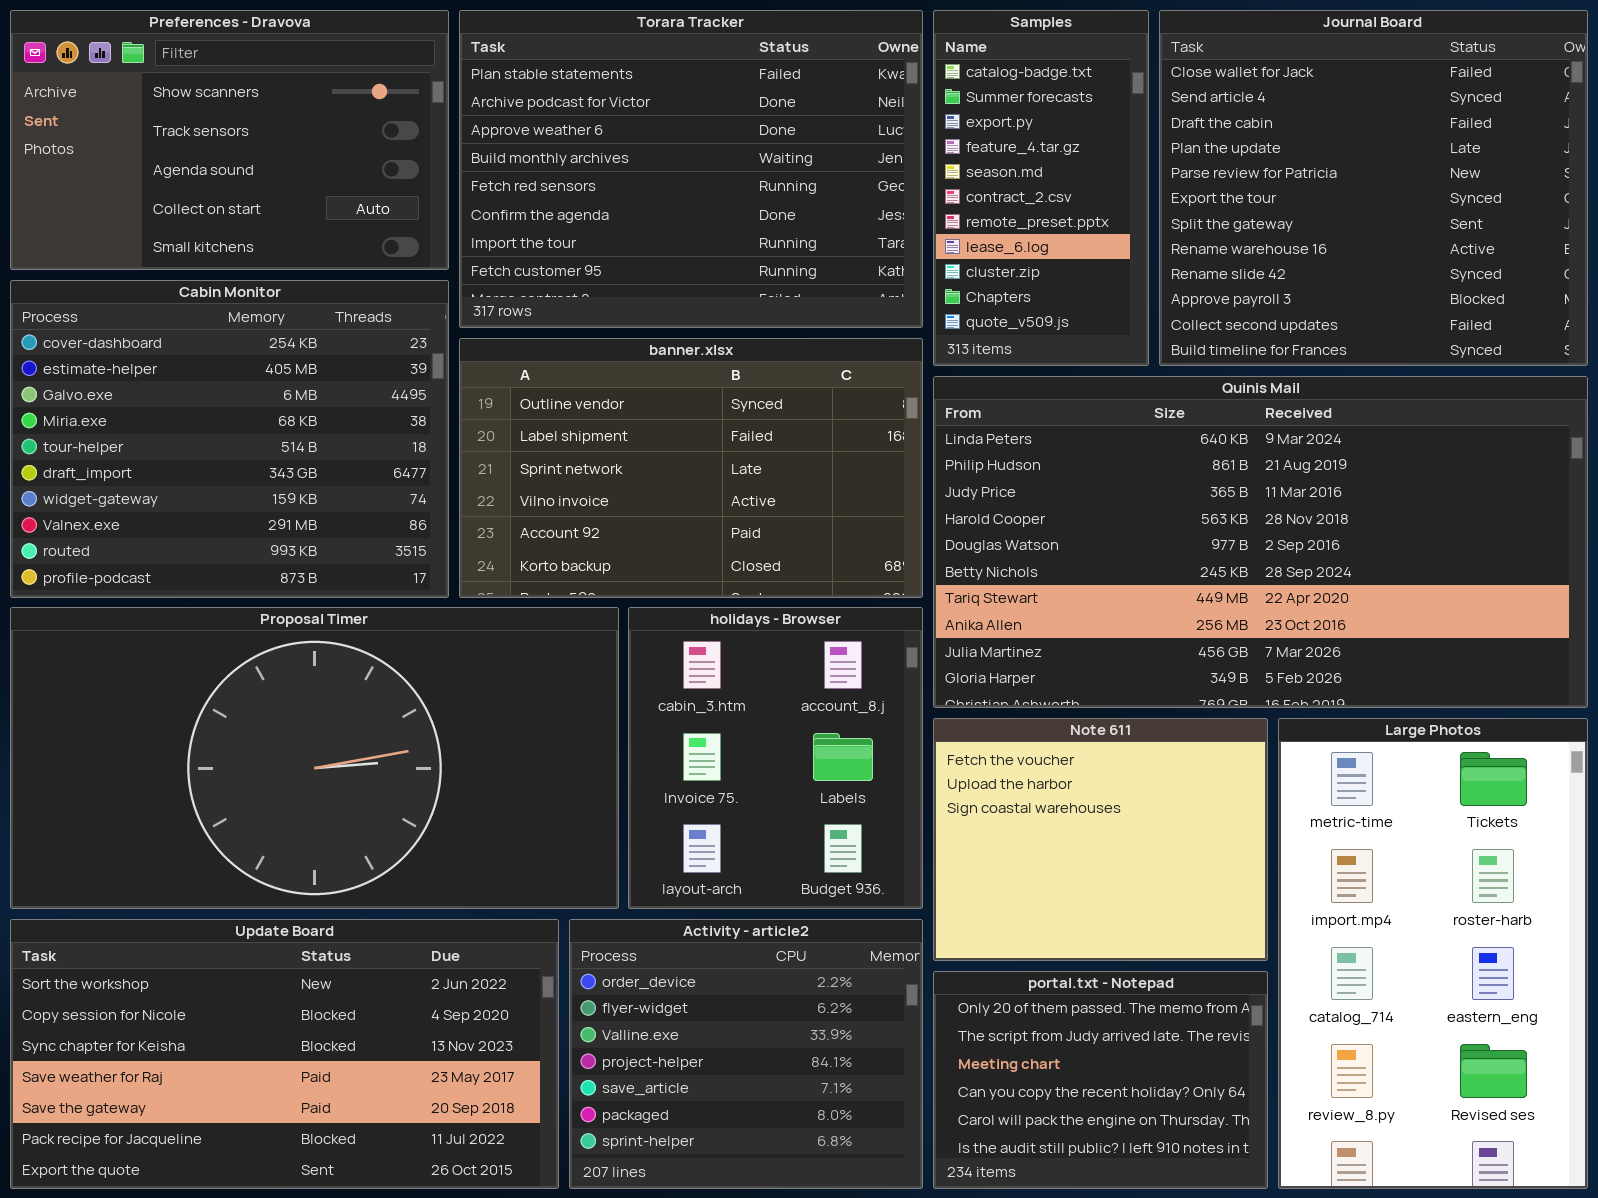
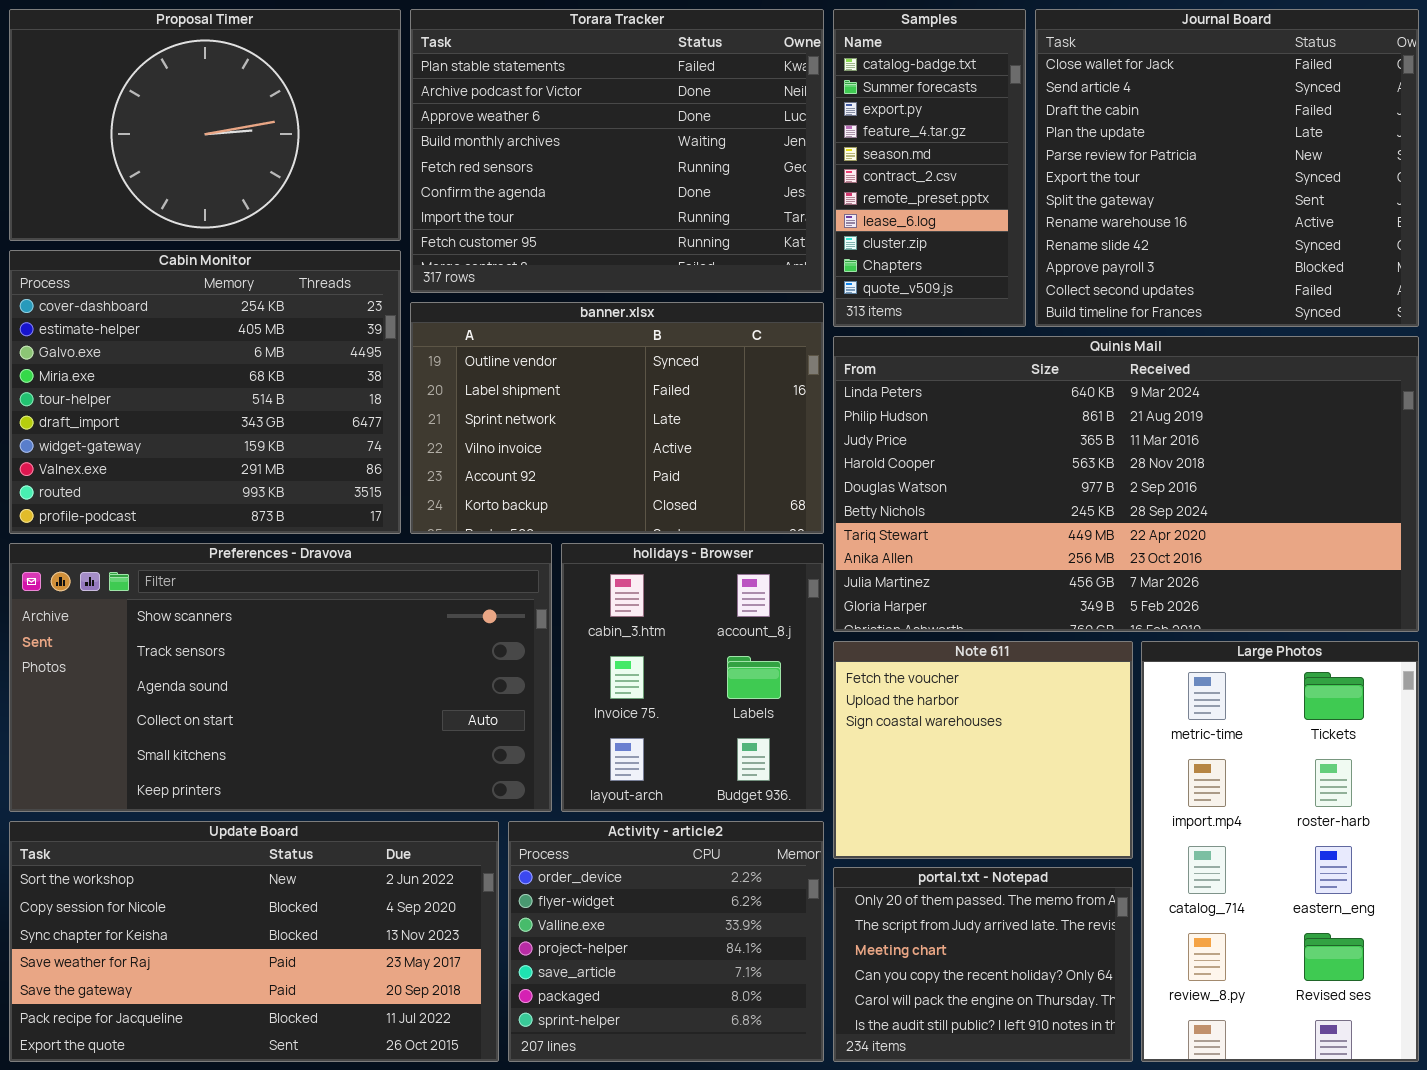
Preferences - Dravova: [10,10,449,270] -> [9,543,552,812], moved, resized
Proposal Timer: [10,607,619,909] -> [9,9,401,241], moved, resized

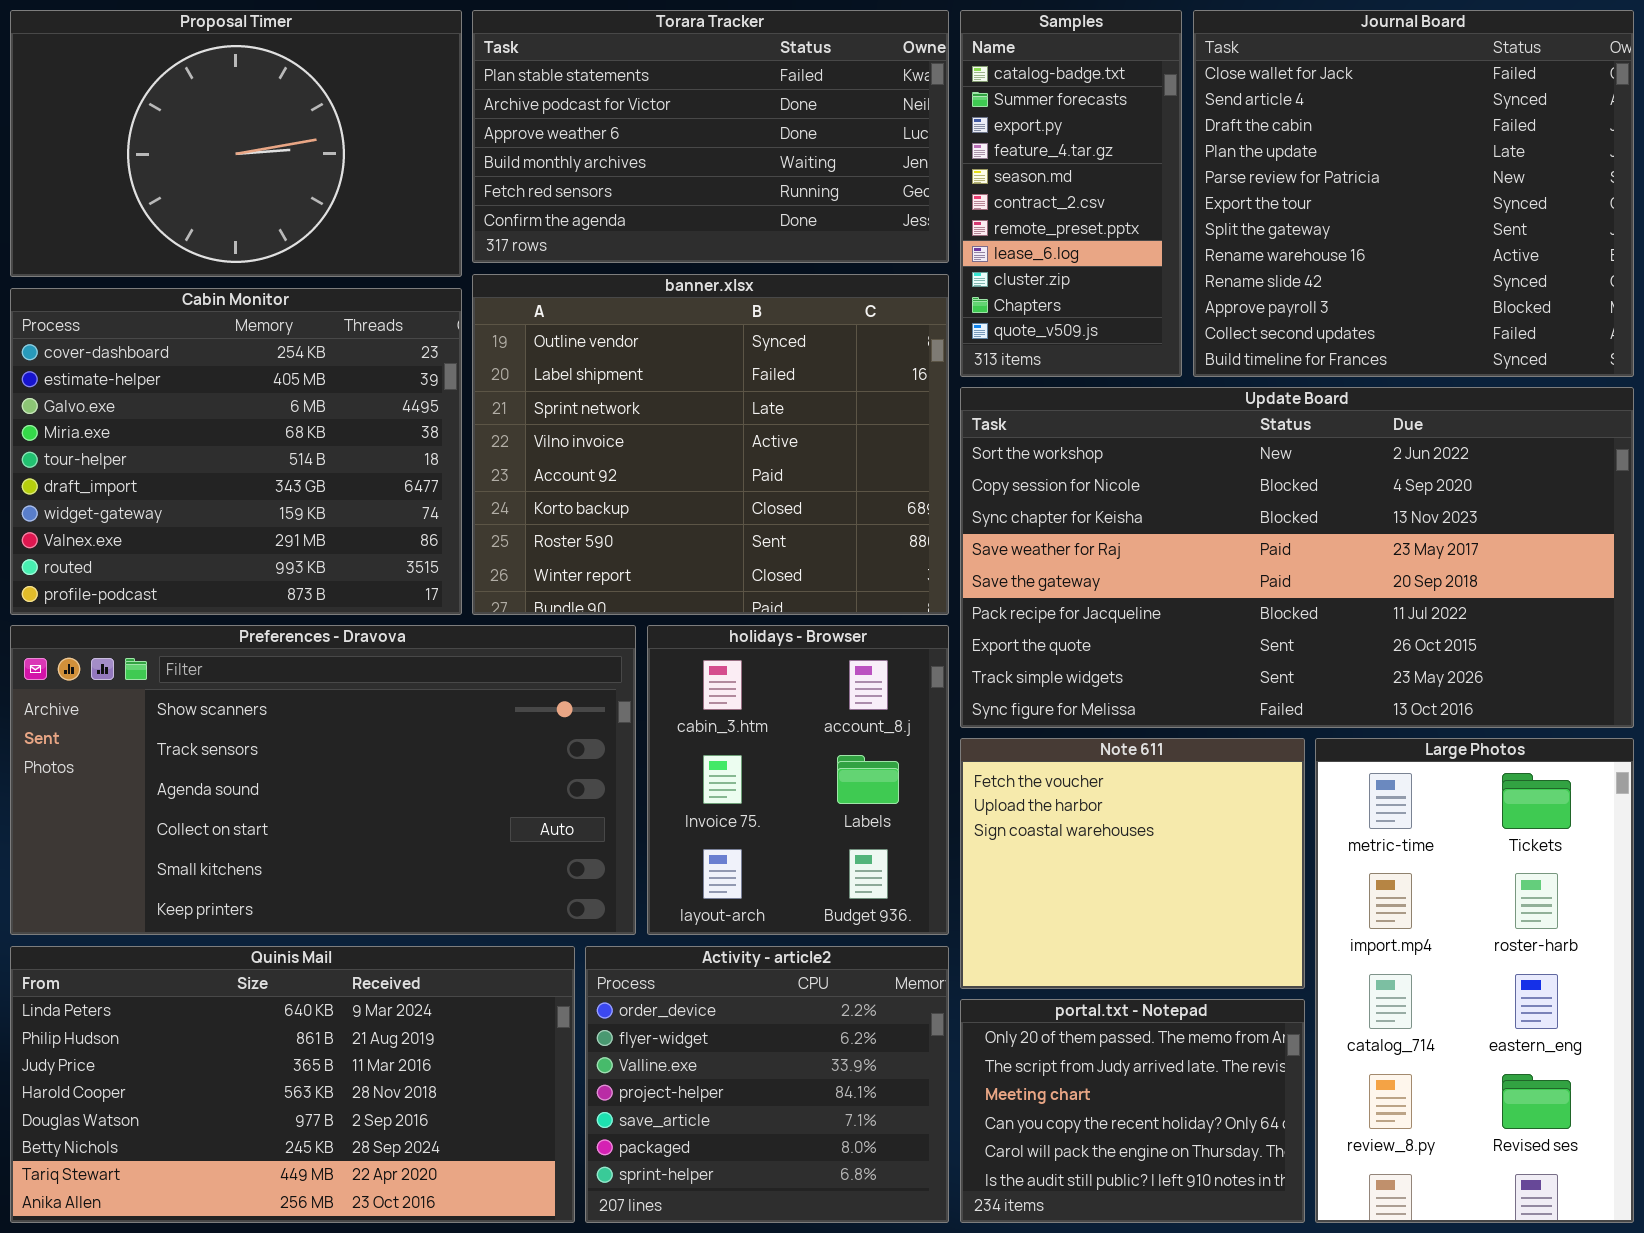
Torara Tracker: [410,9,824,293] -> [472,10,949,263], resized
banner.xlsx: [410,302,824,534] -> [472,274,949,615], resized
Quinis Mail: [833,336,1419,632] -> [10,946,575,1223], moved, resized
Update Board: [9,821,499,1062] -> [960,387,1634,728], moved, resized

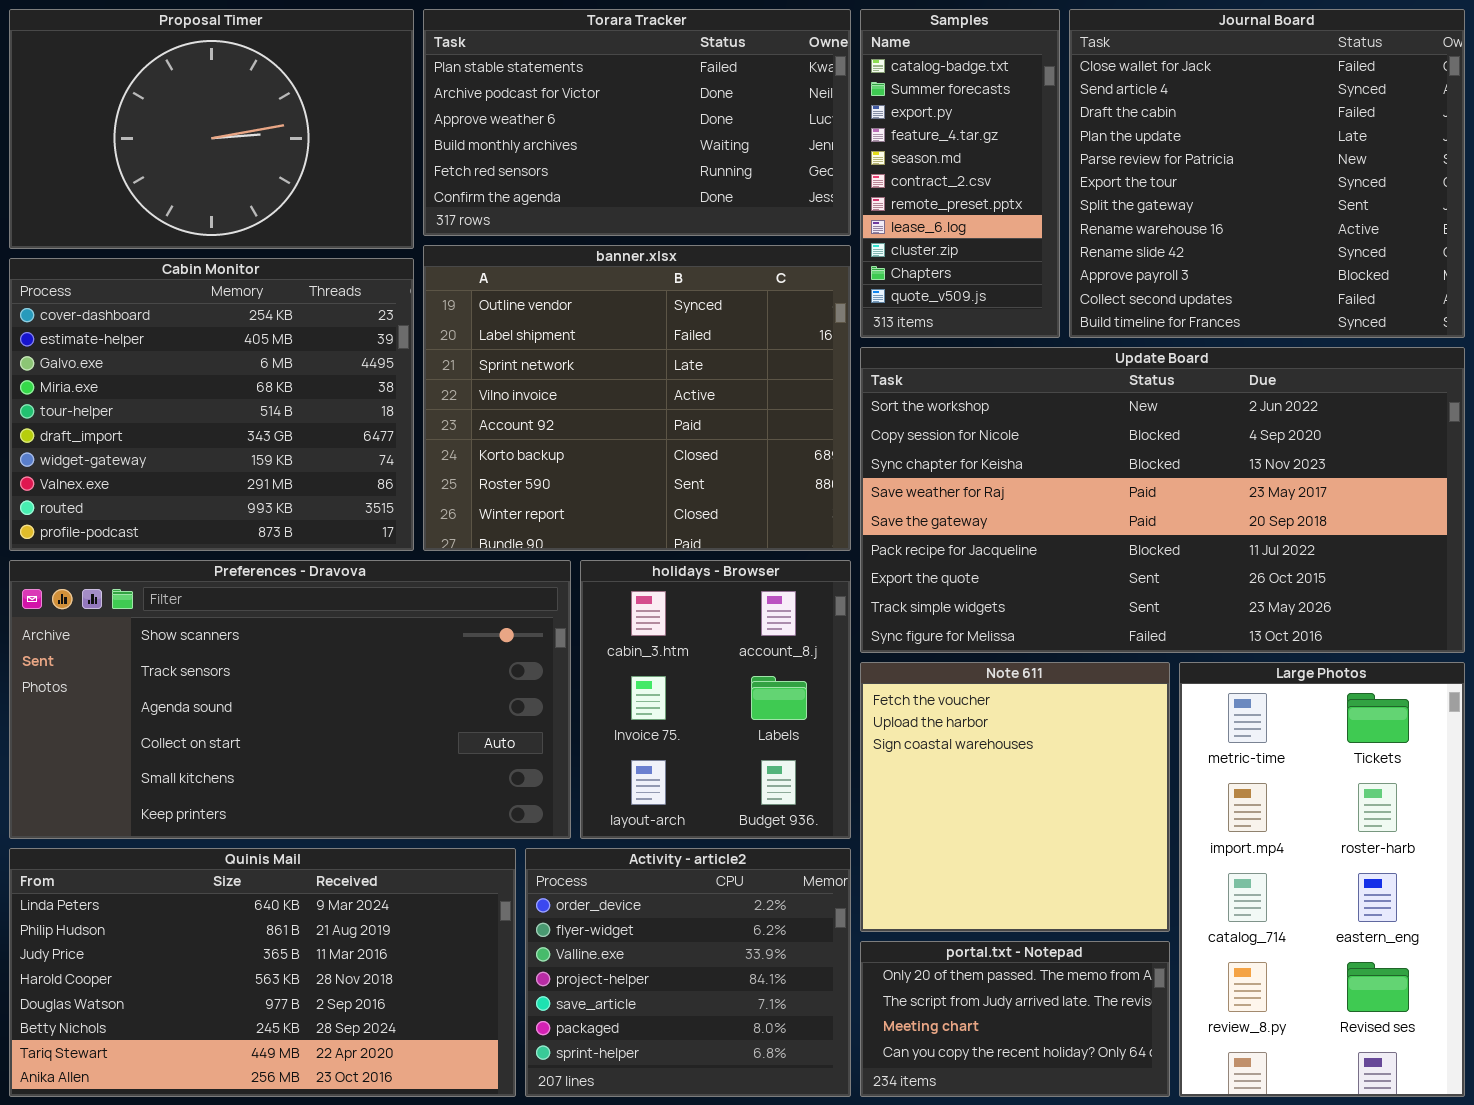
Note 611: [960,738,1305,989] -> [860,662,1170,932], resized
portal.txt - Notepad: [960,999,1305,1223] -> [860,941,1170,1097], resized

